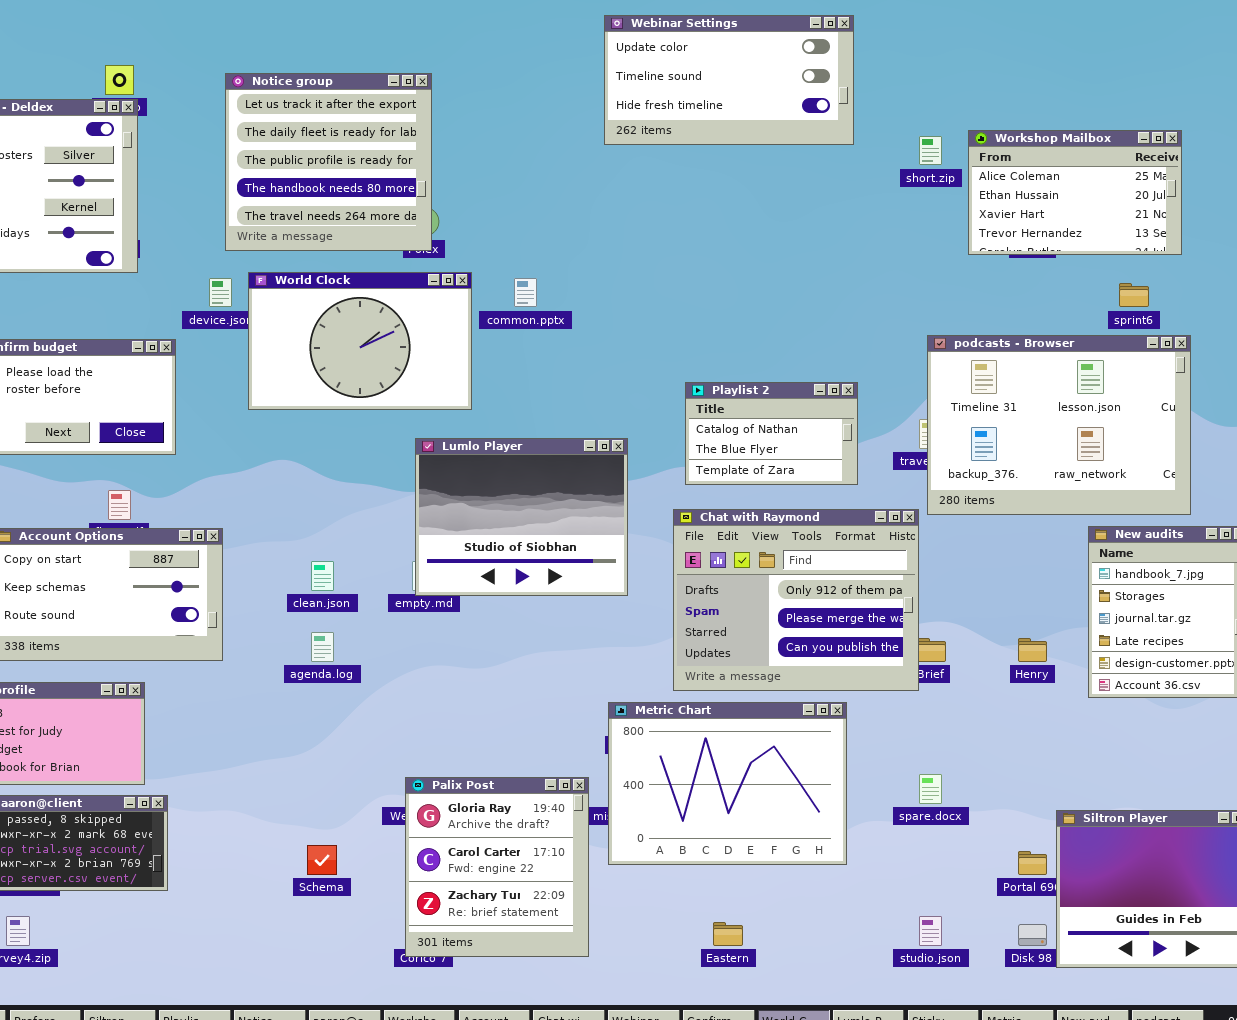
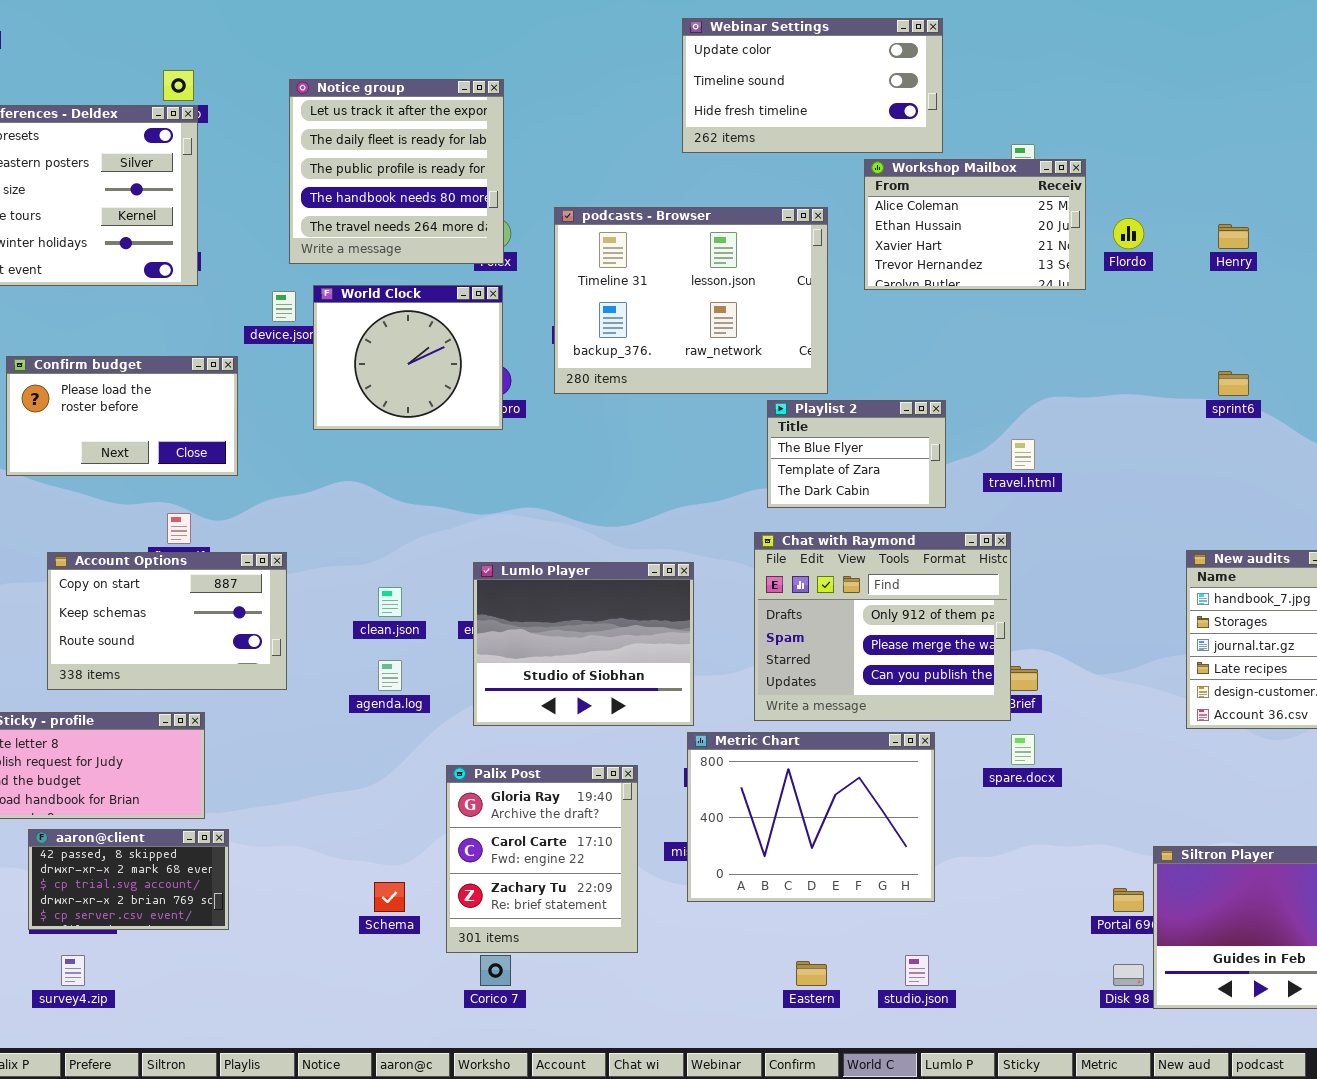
Workshop Mailbox: [968,130,1182,255] -> [864,159,1086,290], moved
World Clock: [248,272,472,410] -> [313,285,503,430], resized
sprint6: [1119,283,1149,307] -> [1218,371,1249,396], moved
podcasts - Browser: [927,335,1191,515] -> [554,207,828,394], moved
Playlist 2: [685,382,858,485] -> [767,400,946,508], scrolled down 1 row
Lumlo Player: [415,438,628,596] -> [473,562,694,726], moved
Henry: [1018,638,1047,662] -> [1218,224,1249,249], moved
spare.docx: [919,774,942,804] -> [1011,734,1035,765], moved
Palix Post: [405,777,589,957] -> [446,765,638,953], moved
studio.json: [919,916,942,946] -> [905,955,929,986], moved

